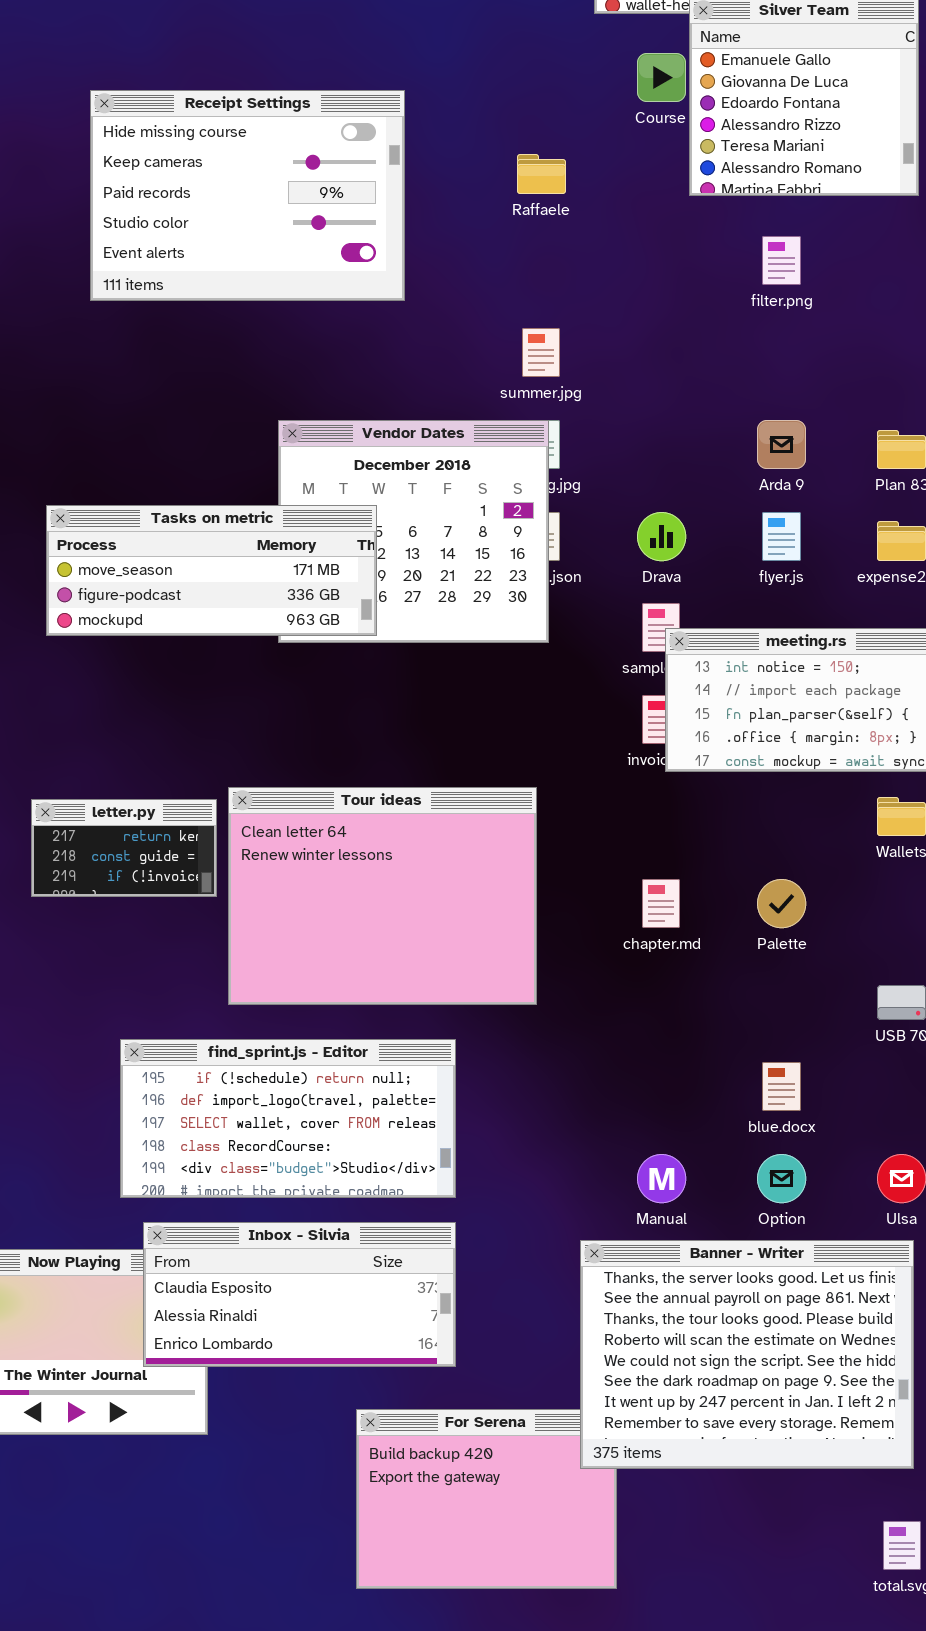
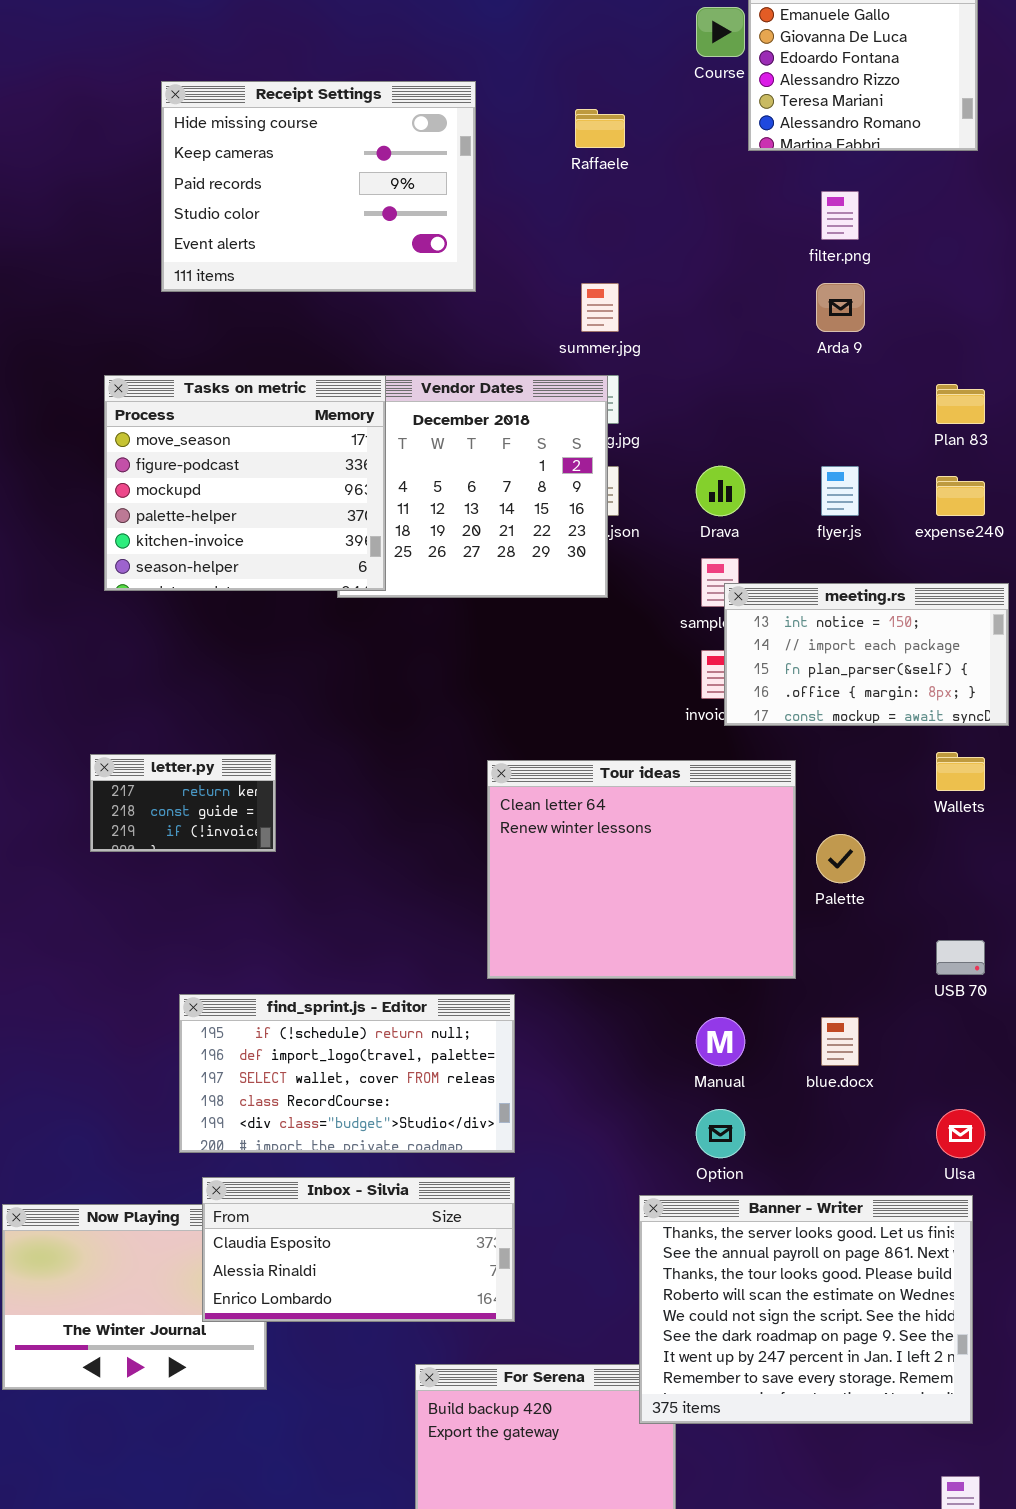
Receipt Settings: [90,90,405,301] -> [161,81,476,292], moved
Arda 9: [757,420,806,469] -> [816,283,865,332], moved
Tasks on metric: [46,505,377,636] -> [104,375,386,591], resized
Tour ideas: [228,787,537,1005] -> [487,760,796,979], moved
Manual: [637,1154,686,1203] -> [696,1017,745,1066], moved
Option: [757,1154,806,1203] -> [696,1109,745,1158], moved

